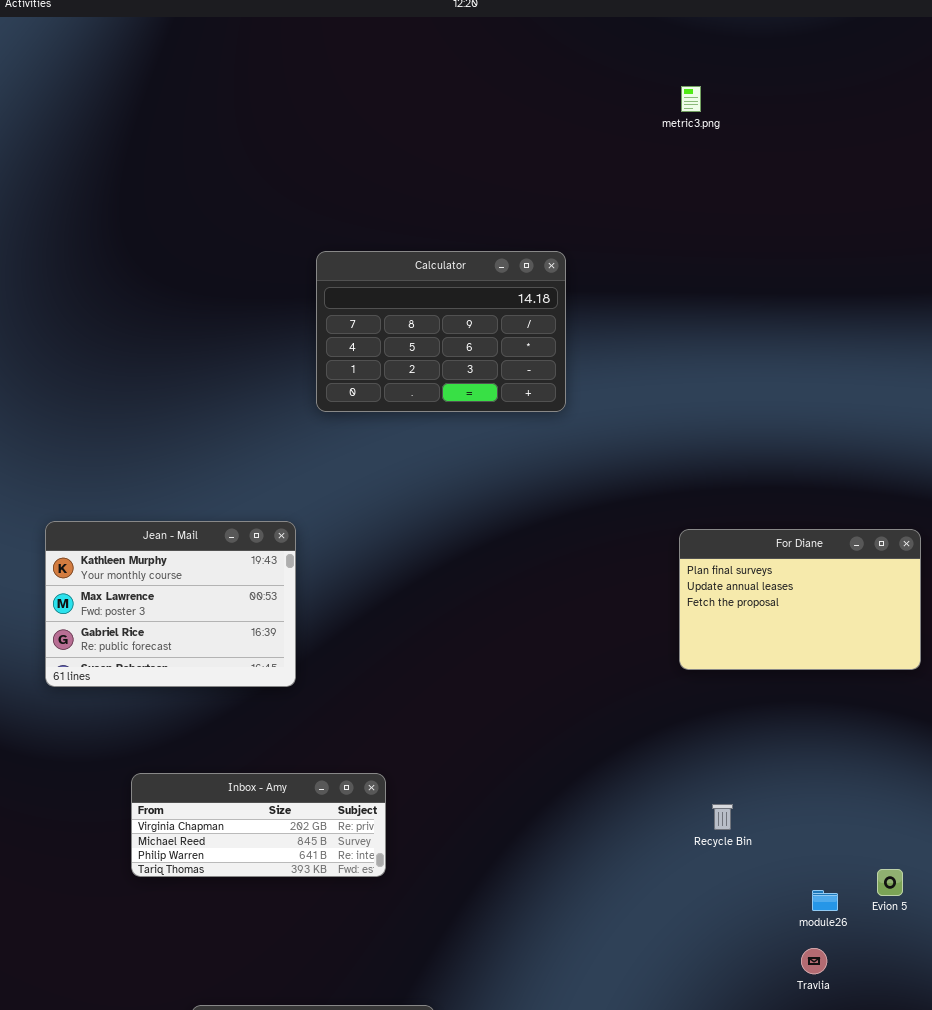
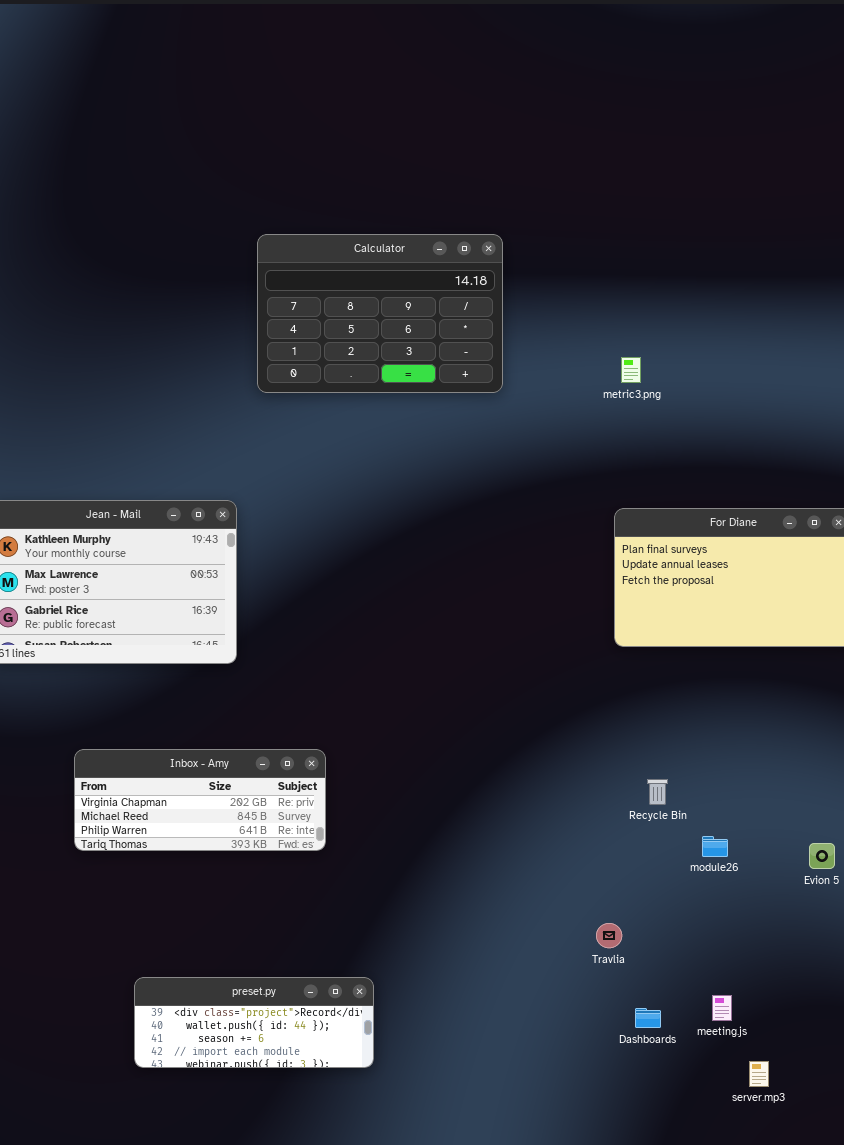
metric3.png: [681,86,701,112] -> [621,357,641,383], moved
module26: [812,890,838,911] -> [702,836,728,857], moved
Travlia: [801,948,827,974] -> [596,923,622,948], moved

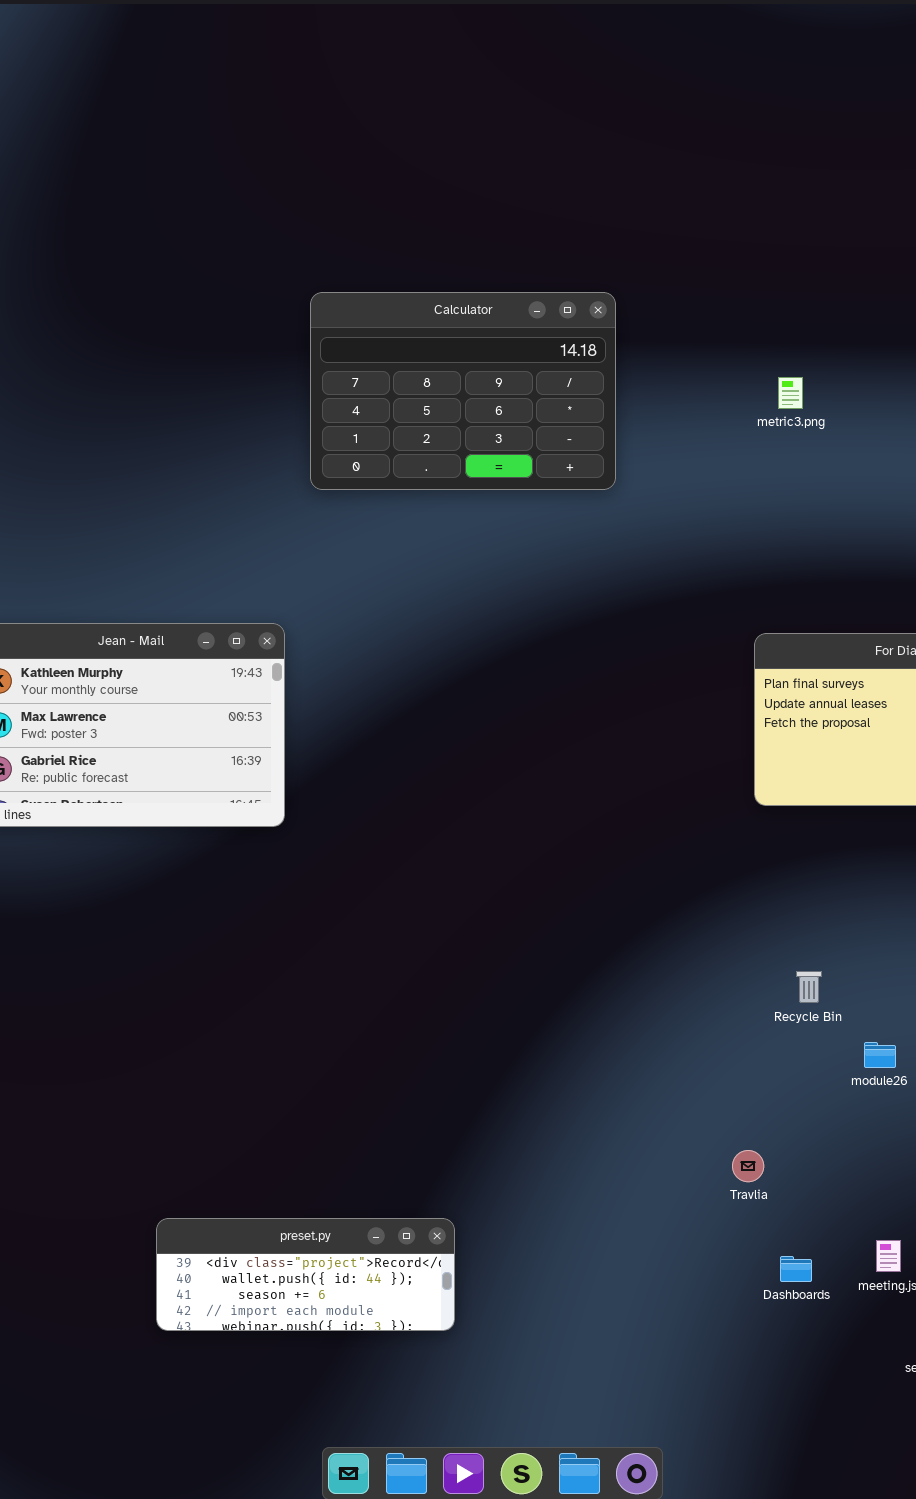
metric3.png: [621,357,641,383] -> [778,377,803,409], moved
Inbox - Amy: [74,749,326,851] -> none, closed

